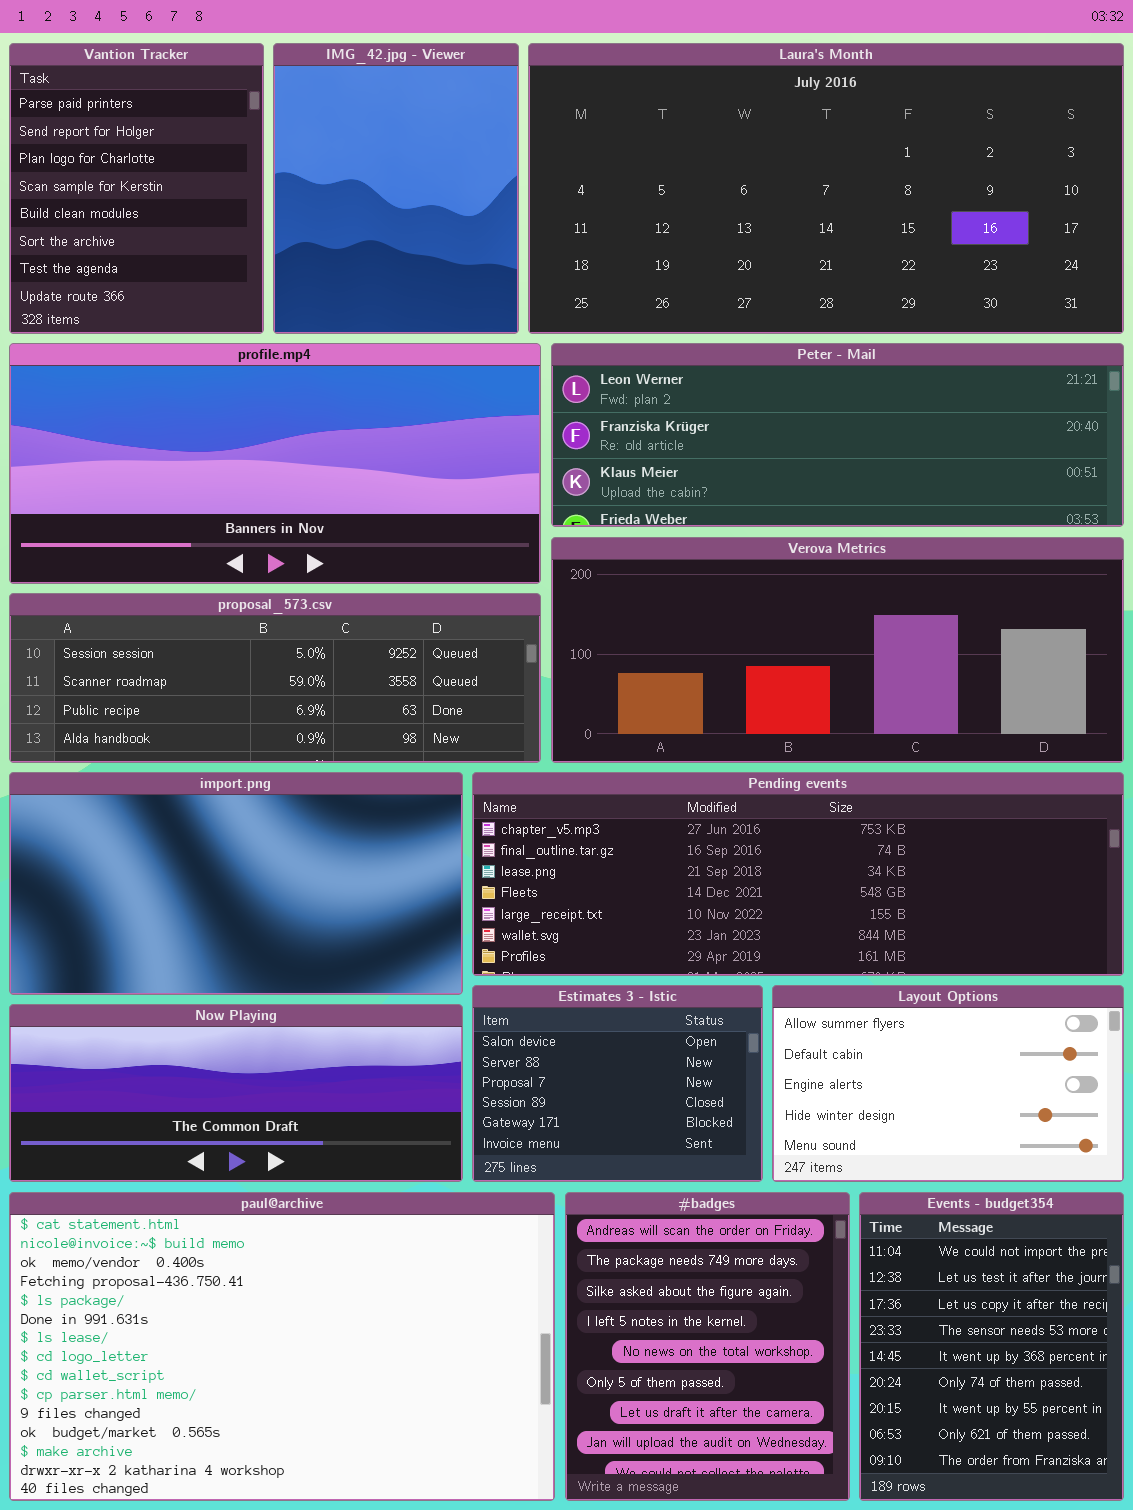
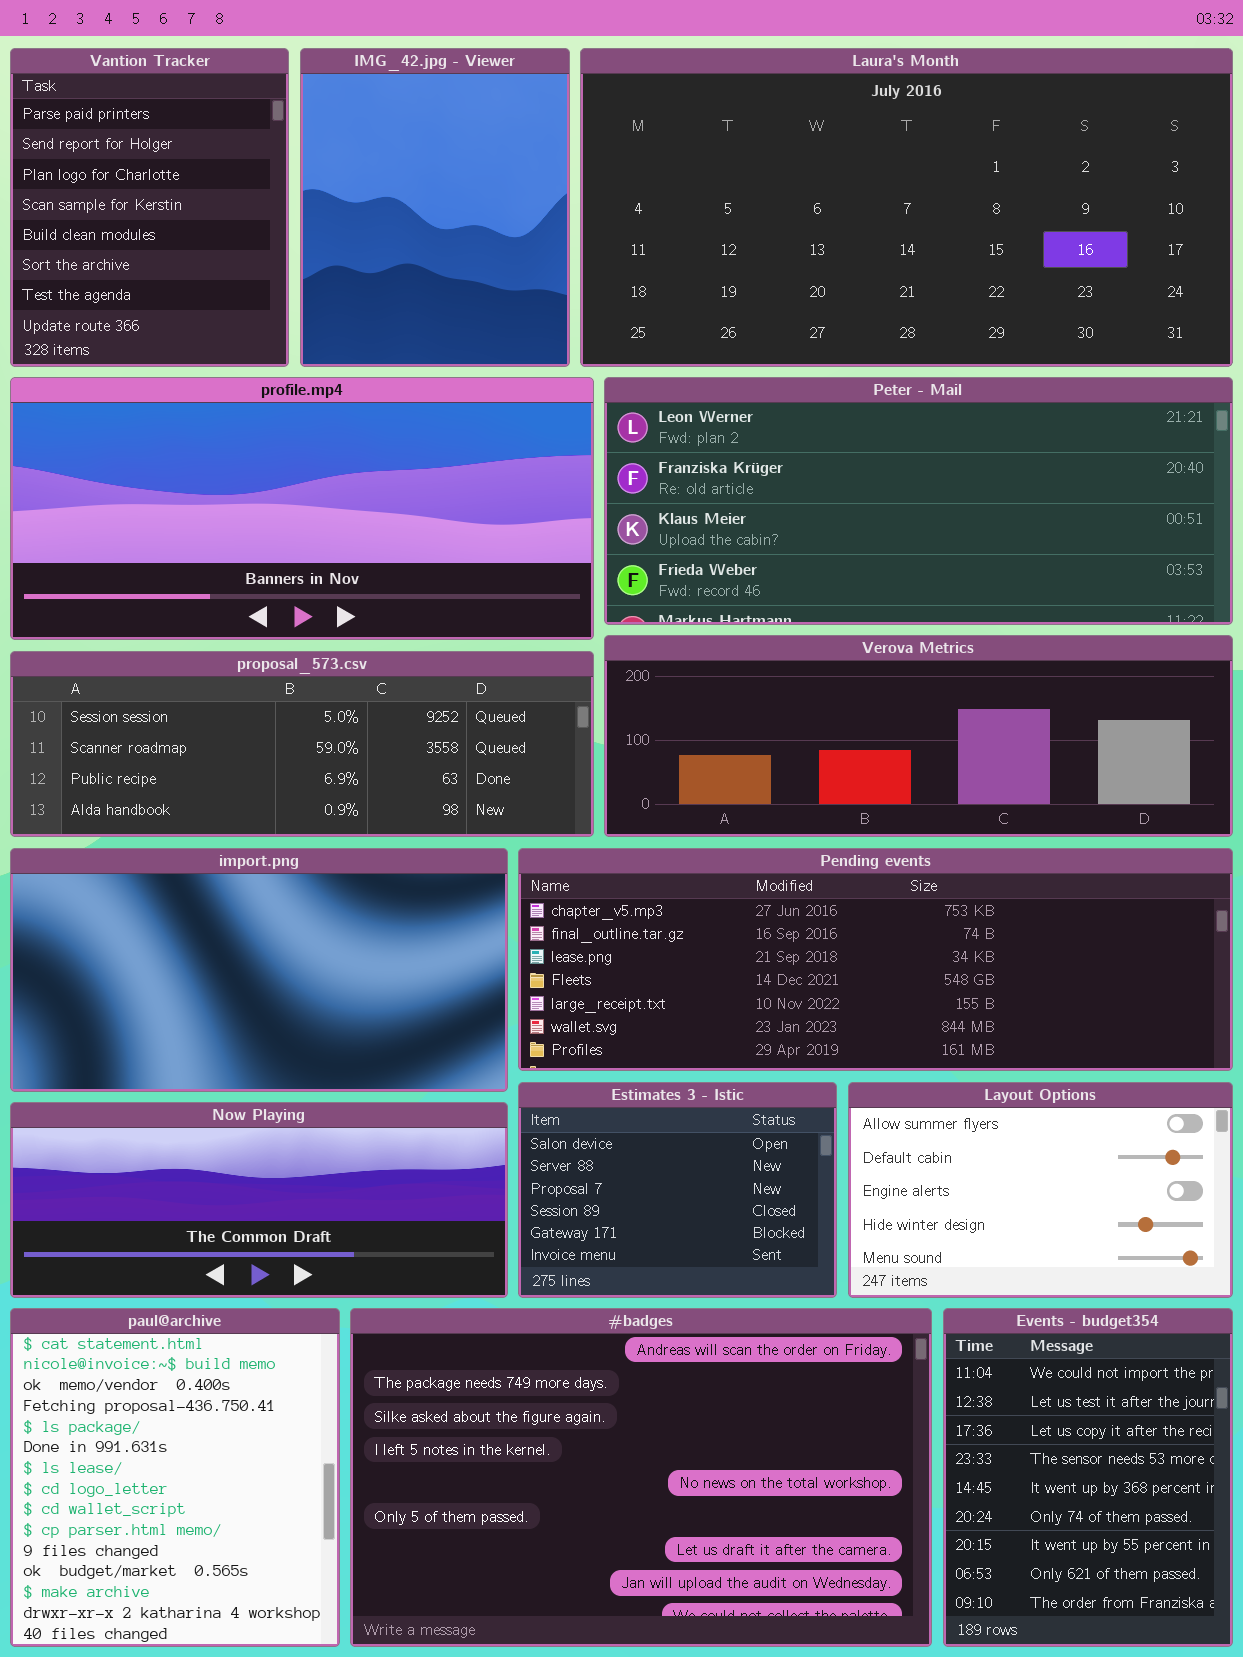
Peter - Mail: [551,343,1124,527] -> [604,377,1233,625], resized
Verova Metrics: [551,537,1124,763] -> [604,635,1233,837], resized
paul@archive: [9,1192,555,1501] -> [10,1308,340,1647], resized
#badges: [565,1192,850,1501] -> [350,1308,932,1647], resized

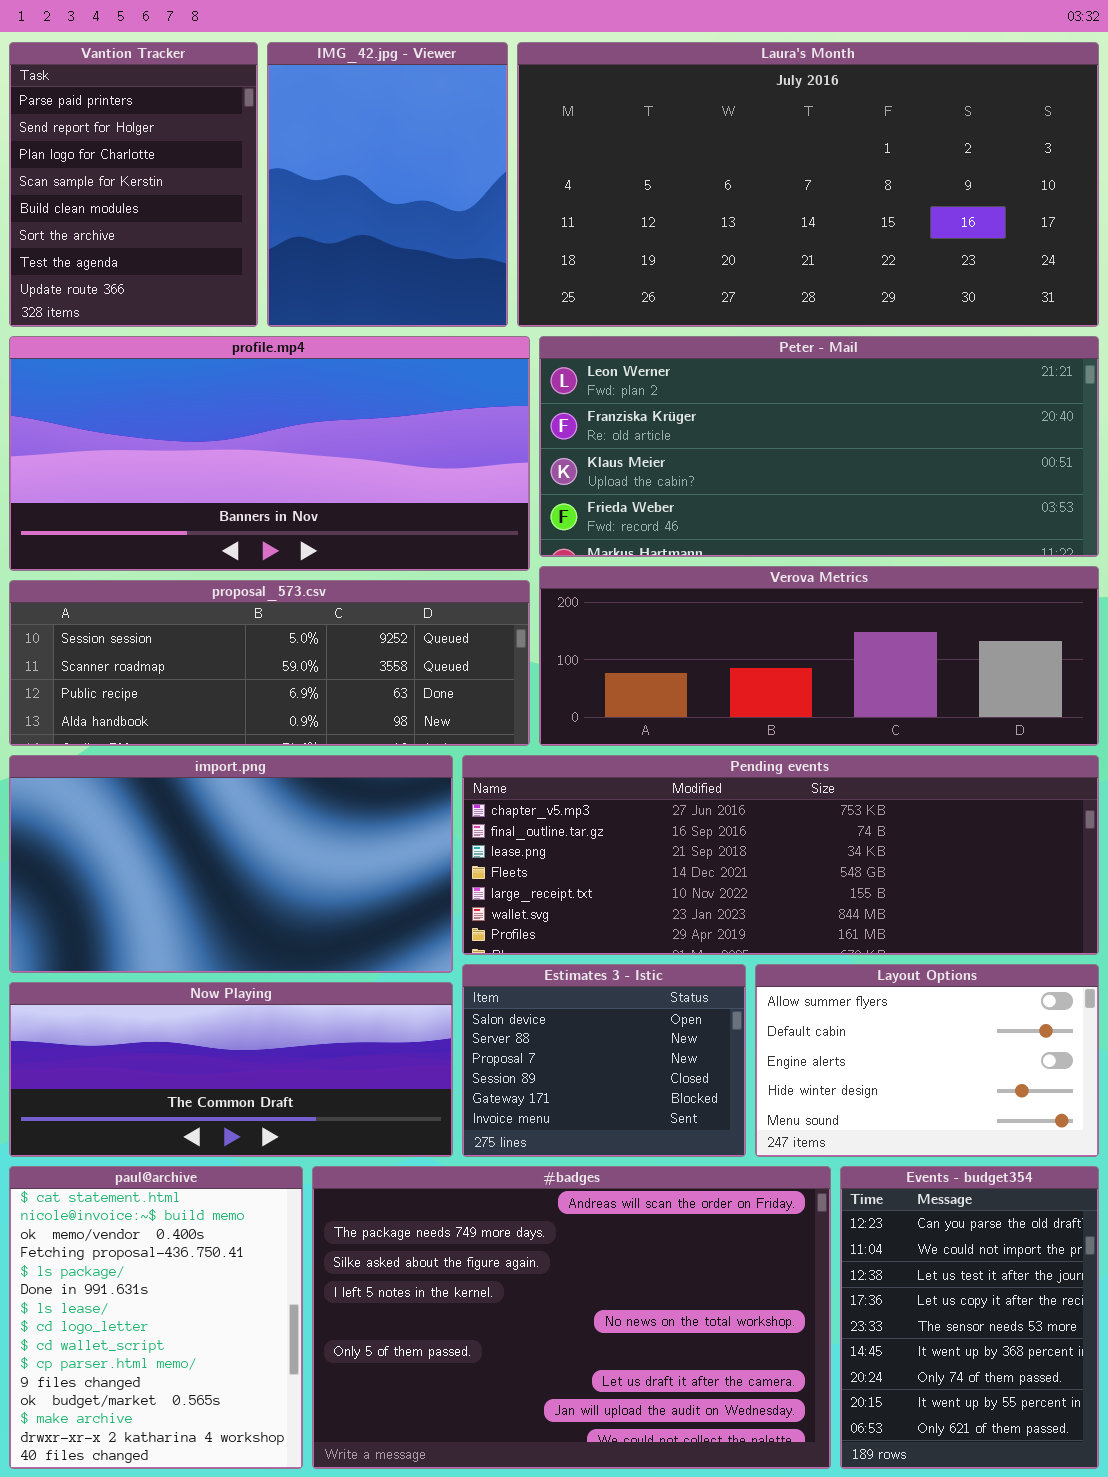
Events - budget354: [943,1308,1233,1647] -> [840,1166,1099,1469], scrolled up 1 row

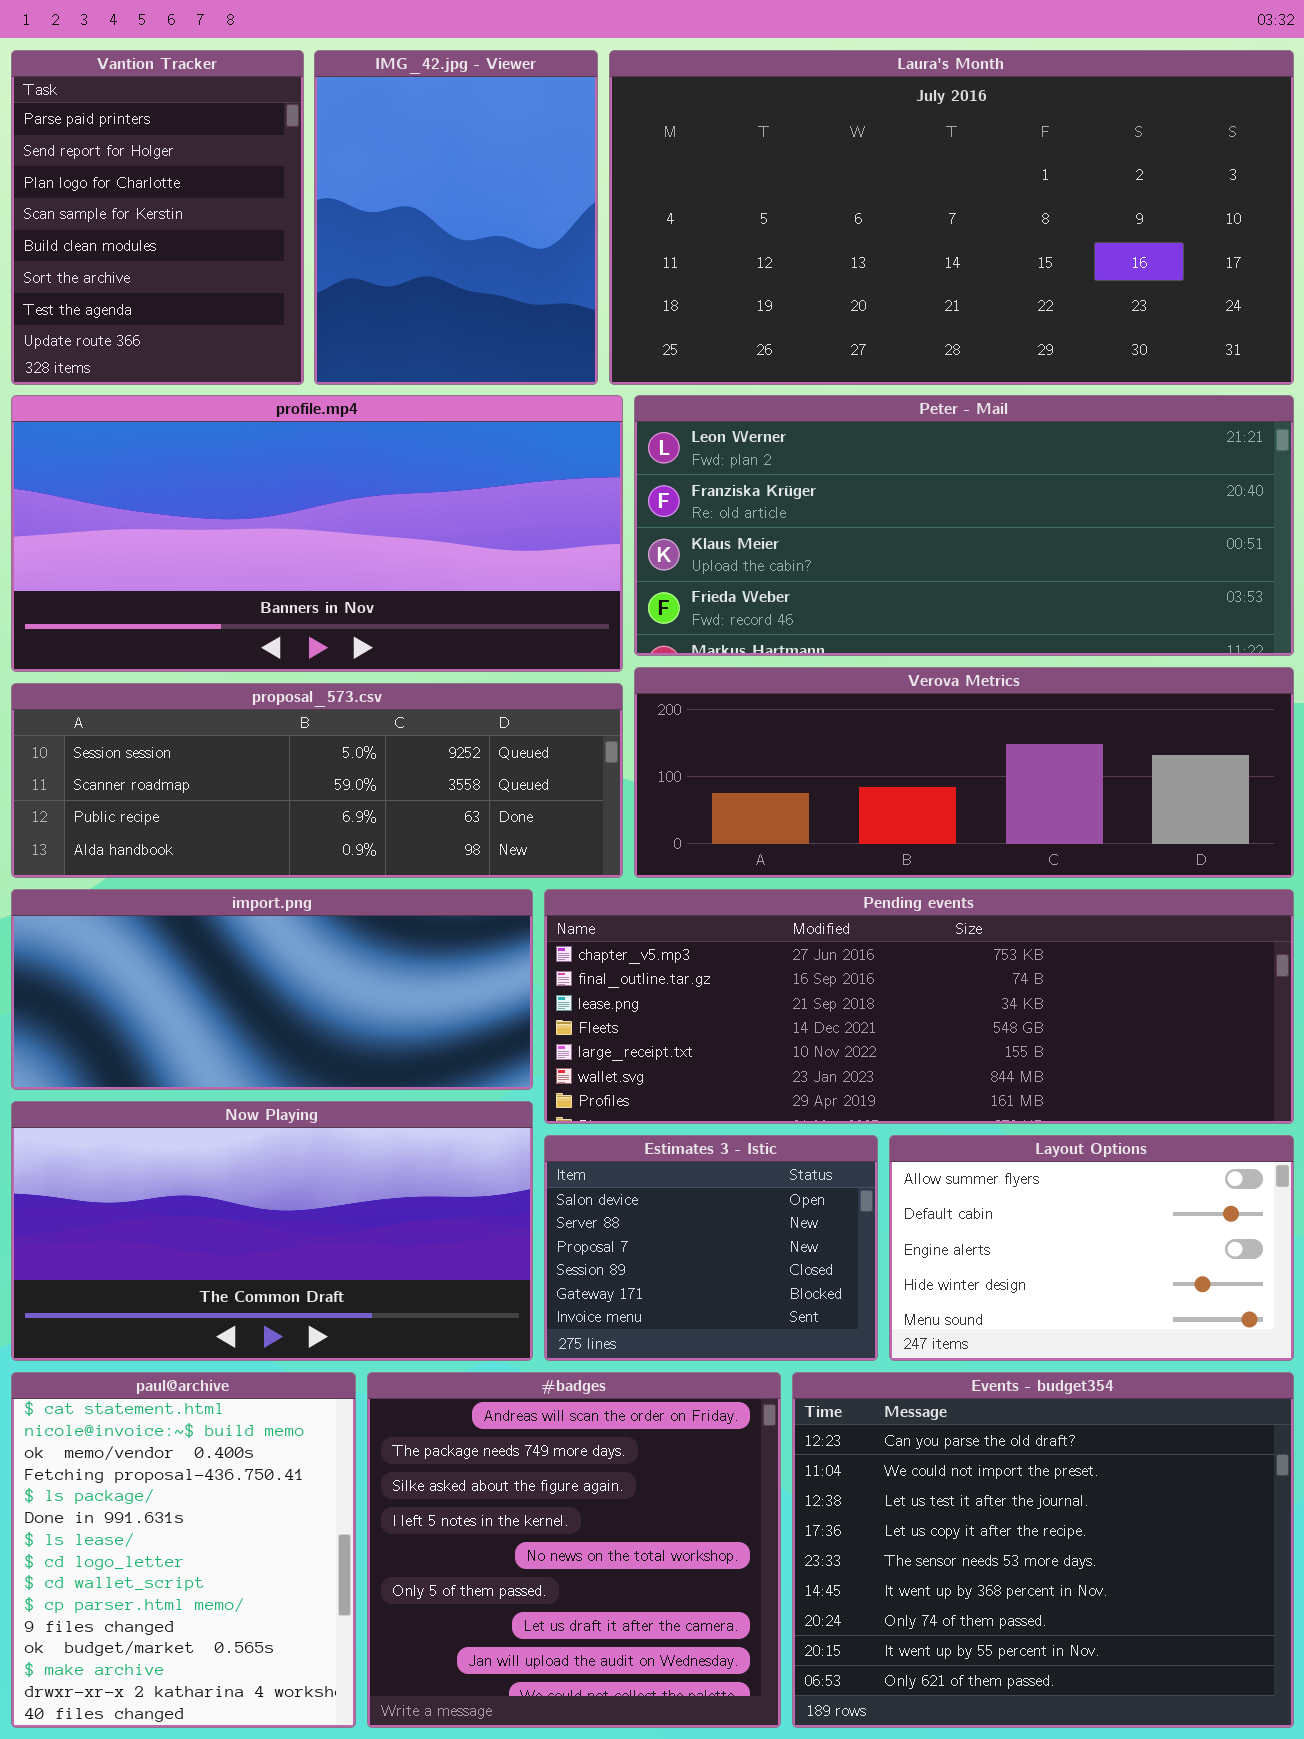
import.png: [9,755,453,973] -> [11,889,533,1090], resized
Now Playing: [9,982,453,1157] -> [11,1101,533,1361], resized
#badges: [312,1166,831,1469] -> [367,1372,781,1728], resized
Events - budget354: [840,1166,1099,1469] -> [792,1372,1294,1728], resized

